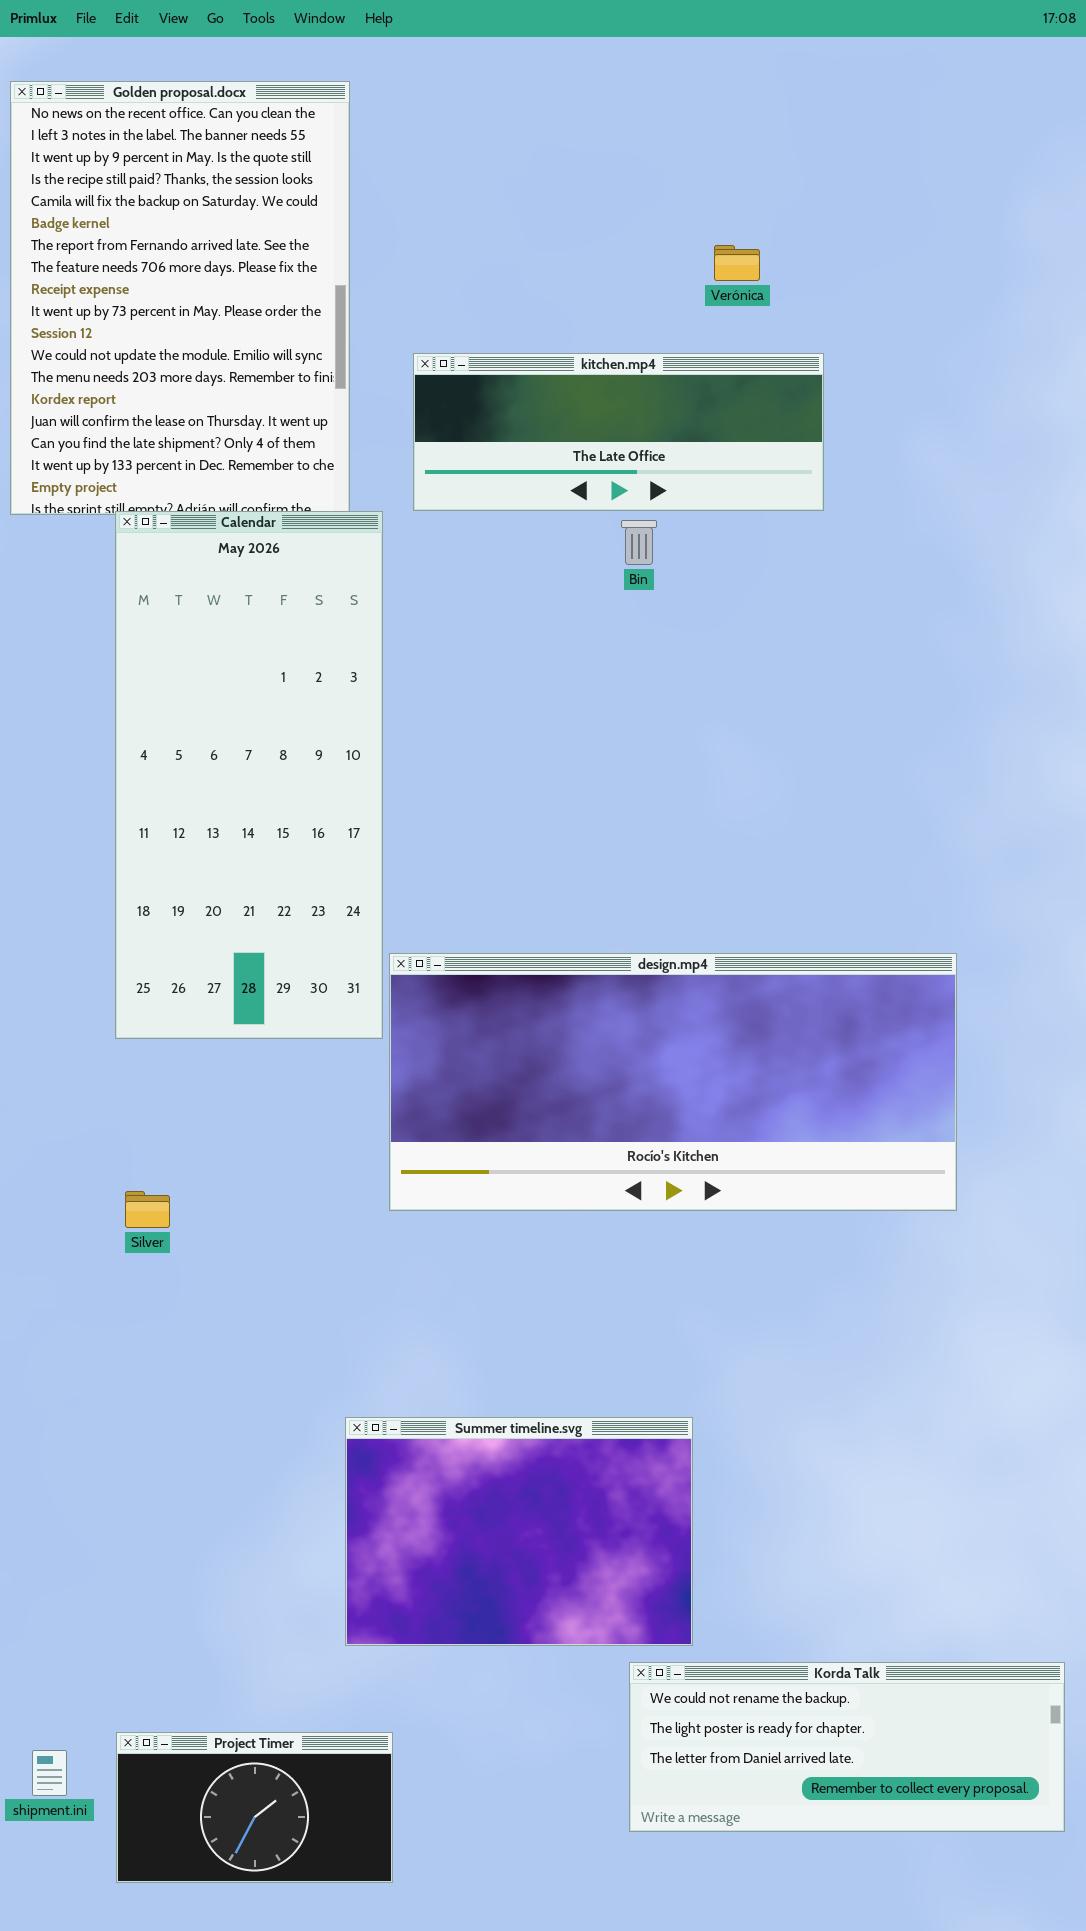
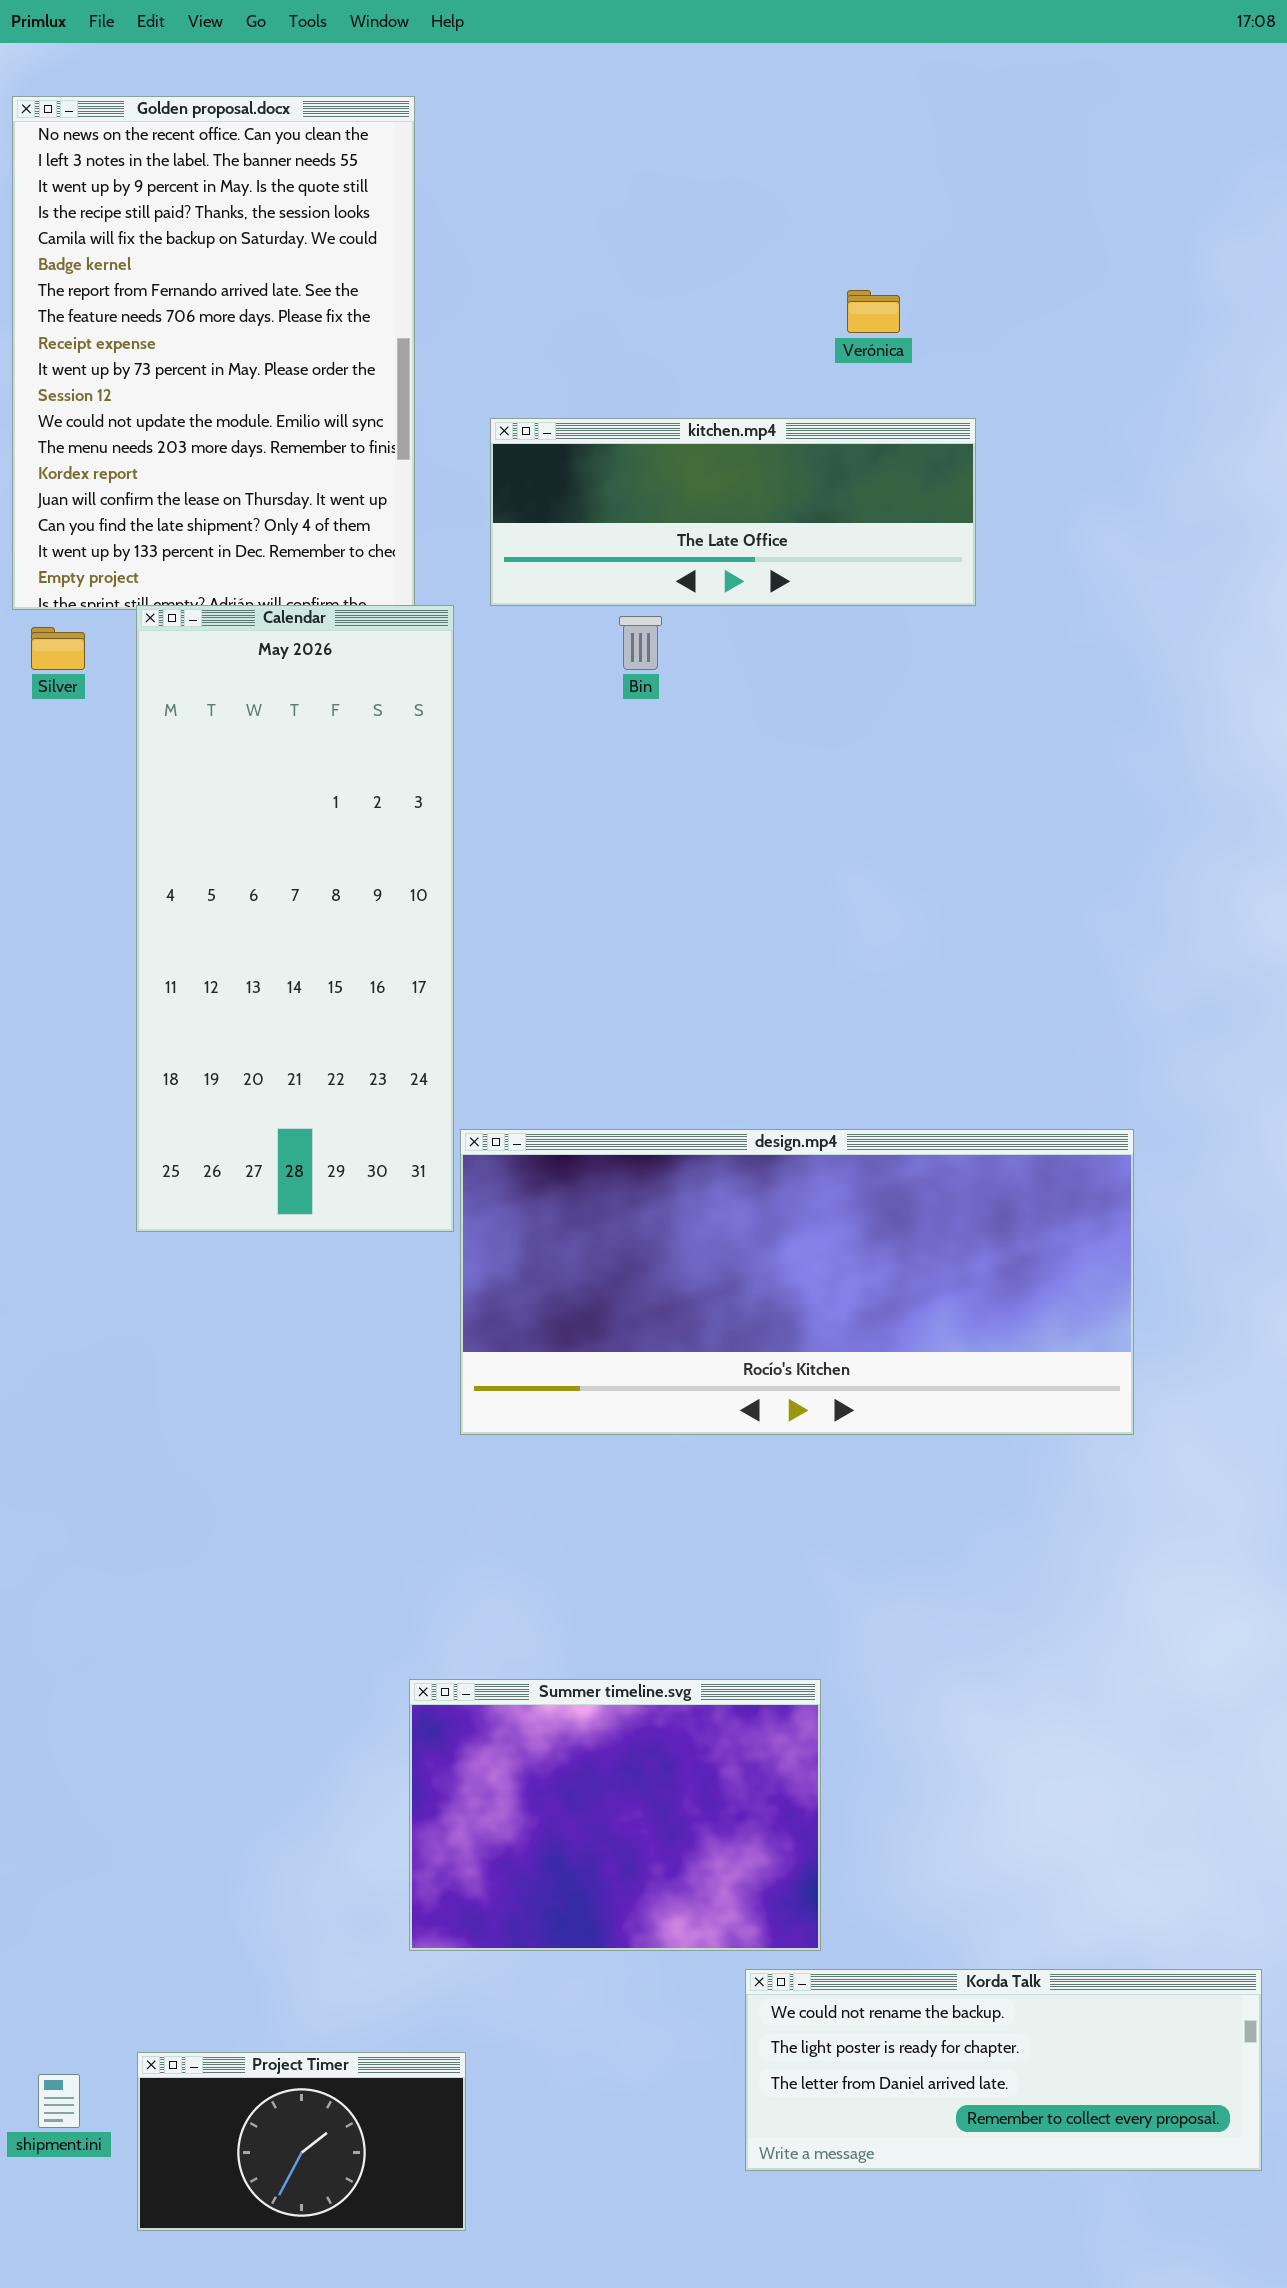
Bin: [621,520,657,565] -> [619,616,662,670], moved
Silver: [125,1191,170,1228] -> [31,627,85,670], moved

